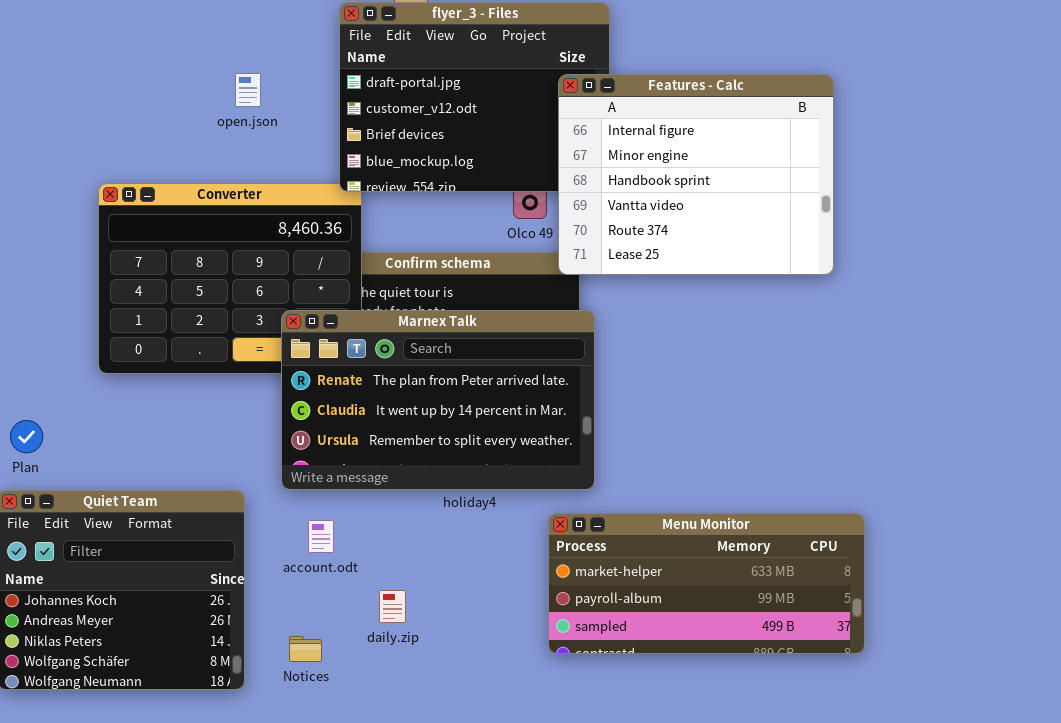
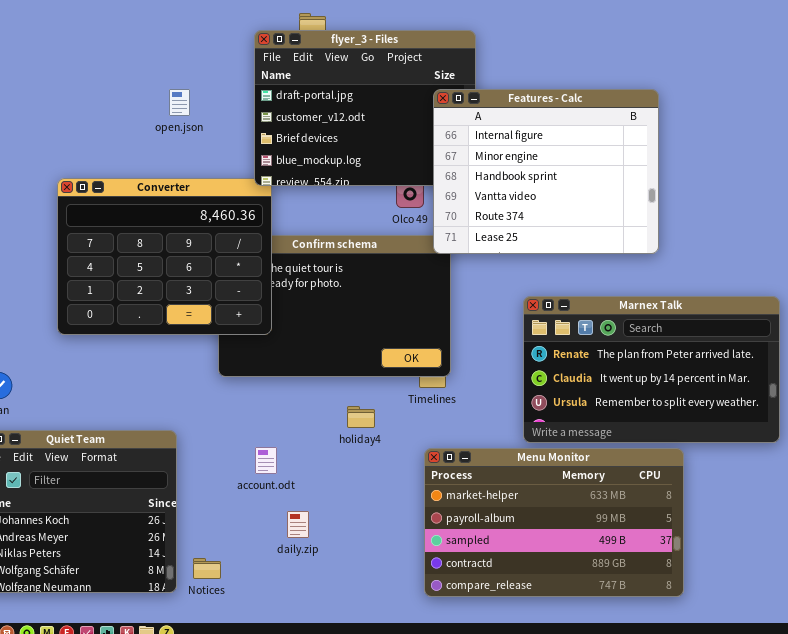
Marnex Talk: [281,310,595,490] -> [523,296,780,443], moved
Menu Monitor: [548,513,865,654] -> [424,448,684,597], resized
account.odt: [308,520,334,553] -> [255,447,277,474], moved
Notices: [289,636,322,662] -> [193,558,221,579], moved

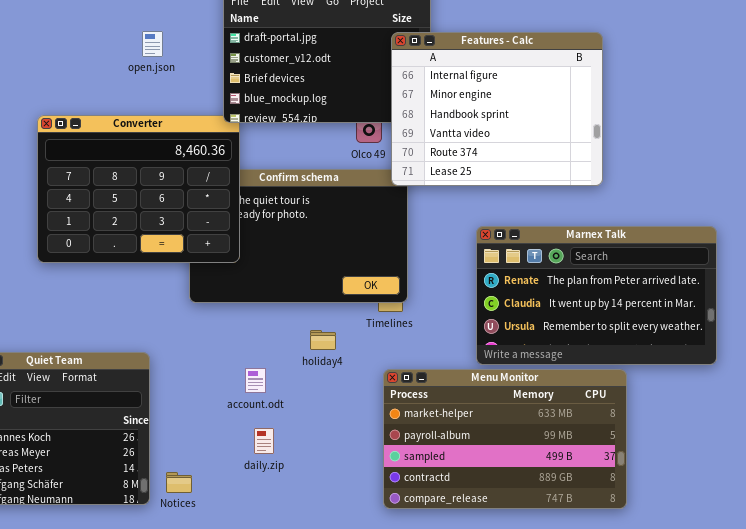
account.odt: [255,447,277,474] -> [245,368,266,393], moved

